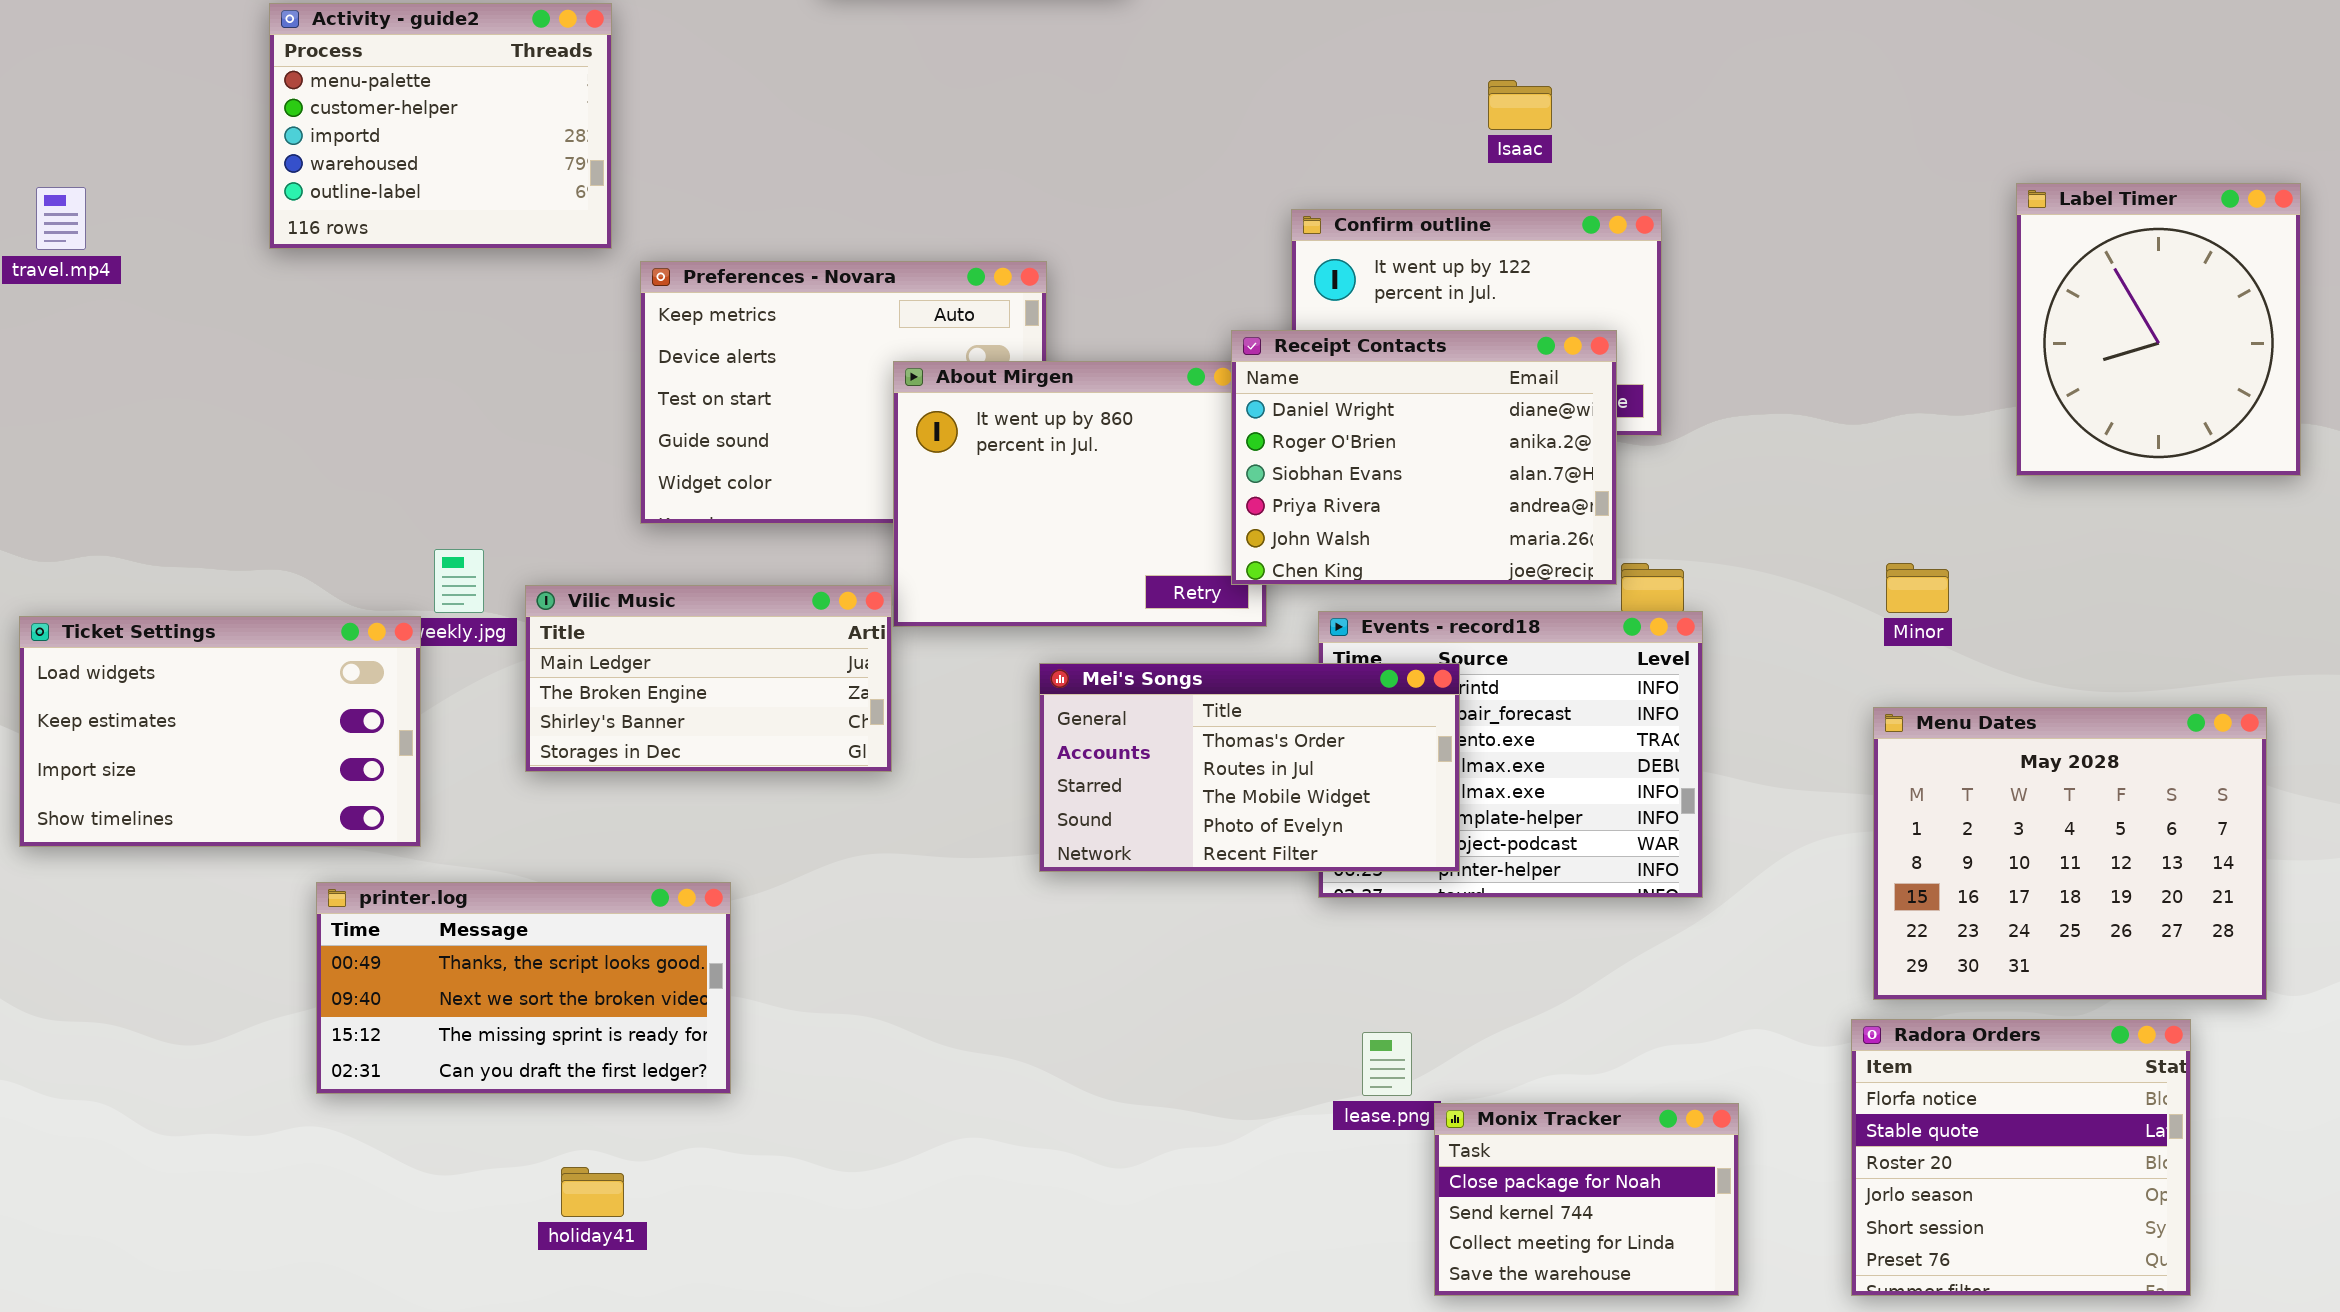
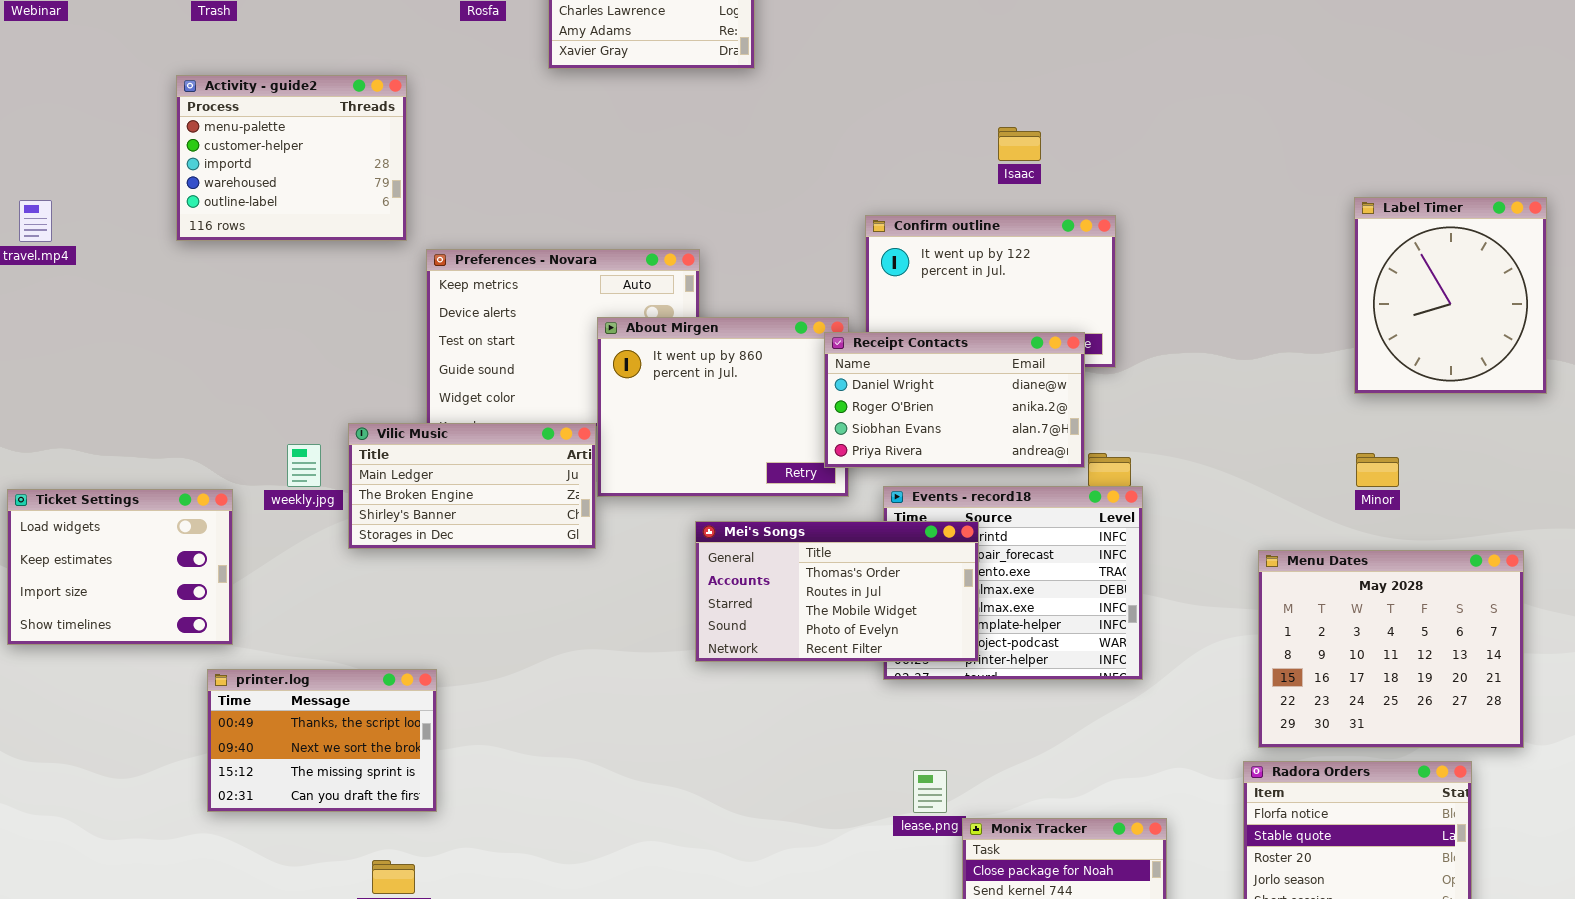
Receipt Contacts: [1231,330,1617,585] -> [824,332,1085,468], resized
Minor: [1886,563,1949,613] -> [1356,453,1399,487], moved
Vilic Music: [525,585,892,772] -> [348,423,596,549], moved
Ticket Settings: [19,616,421,847] -> [7,489,233,645], resized
printer.log: [316,882,731,1094] -> [207,669,437,812], resized

